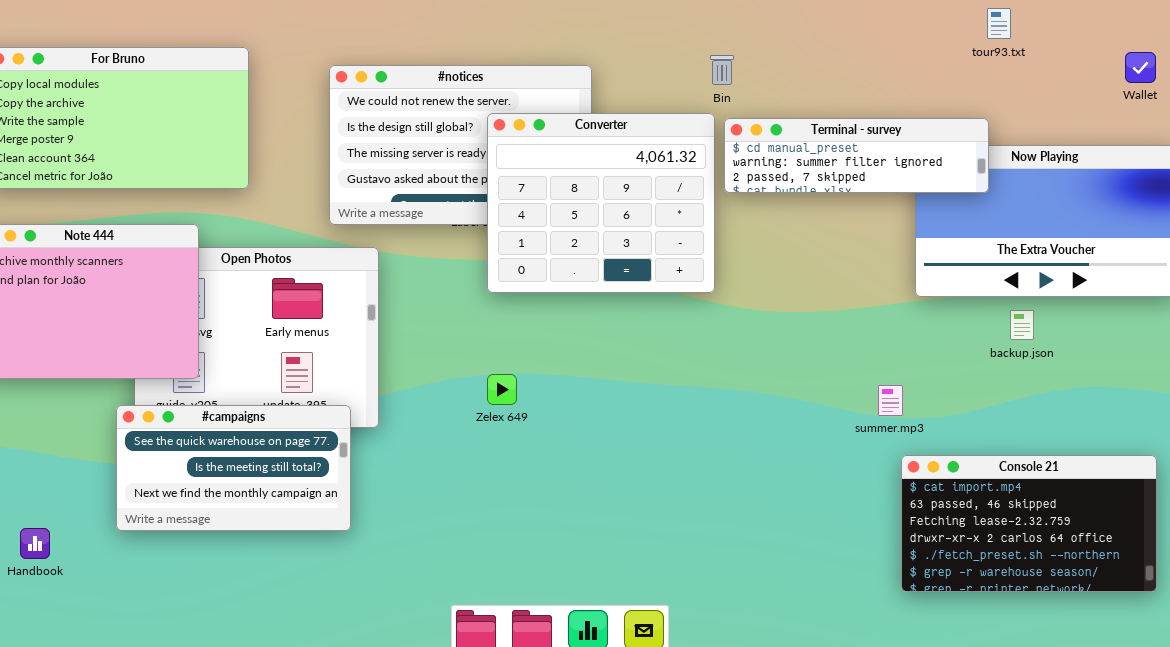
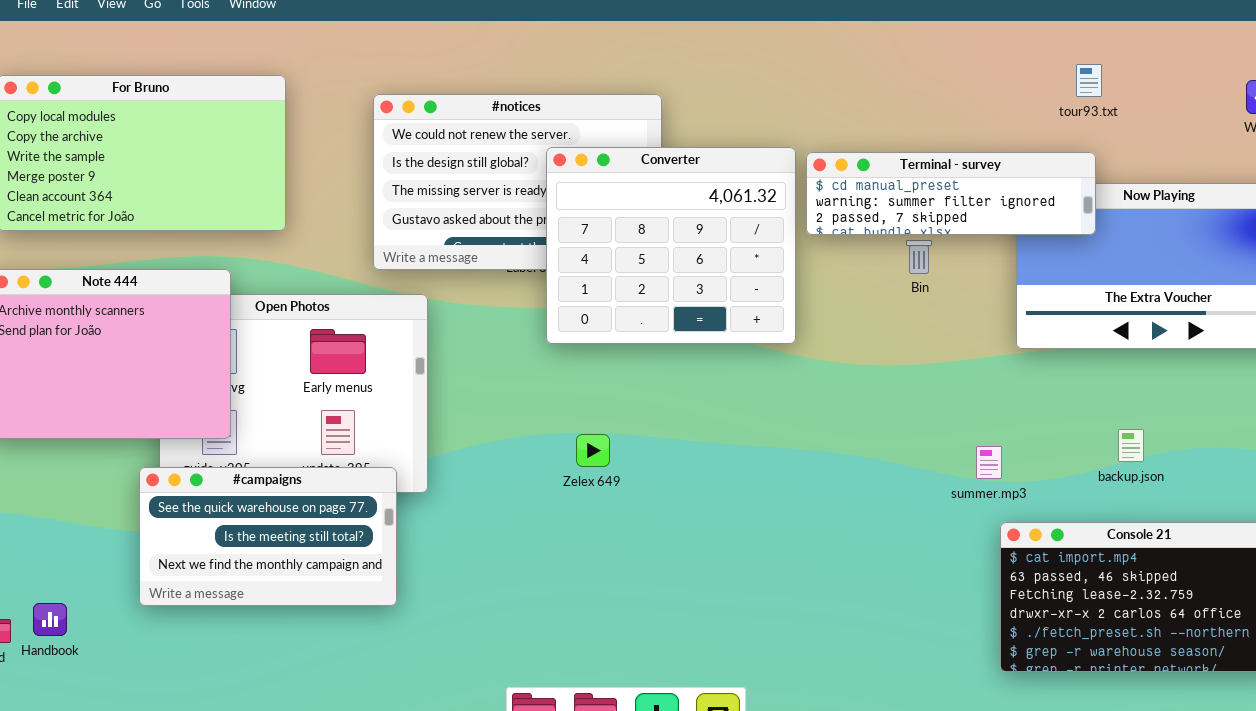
tour93.txt: [987,8,1011,39] -> [1076,64,1102,97], moved
Bin: [710,55,734,85] -> [906,240,932,274], moved
backup.json: [1010,310,1034,340] -> [1118,429,1144,462], moved
Zelex 649: [487,374,517,405] -> [576,434,610,467], moved

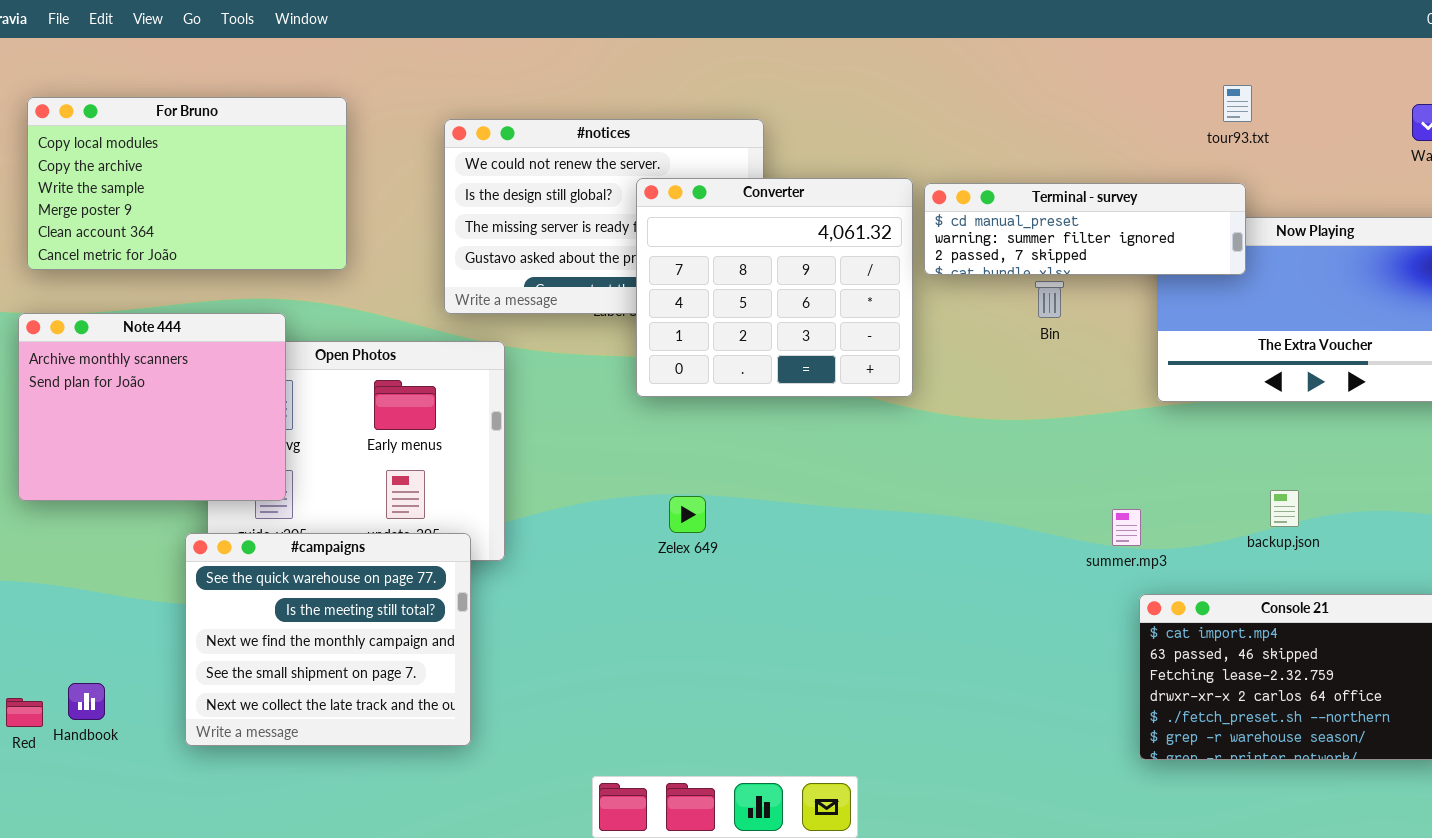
#campaigns: [139,467,397,606] -> [185,533,471,746], resized

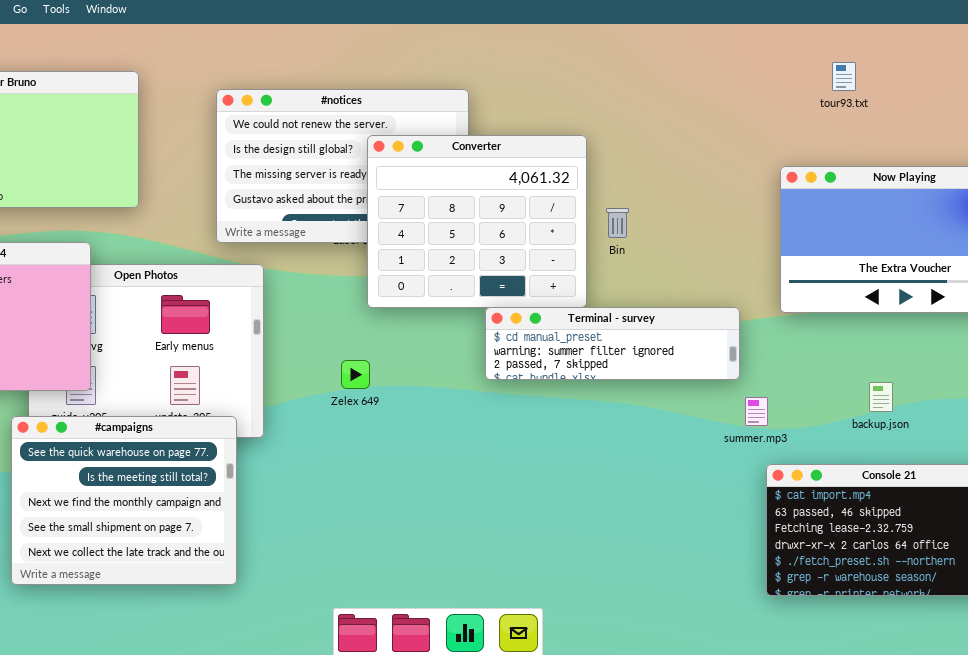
Terminal - survey: [924,183,1246,275] -> [485,307,740,380], moved
Bin: [1035,281,1064,318] -> [606,208,629,238], moved
Zelex 649: [669,496,706,533] -> [341,360,370,389], moved

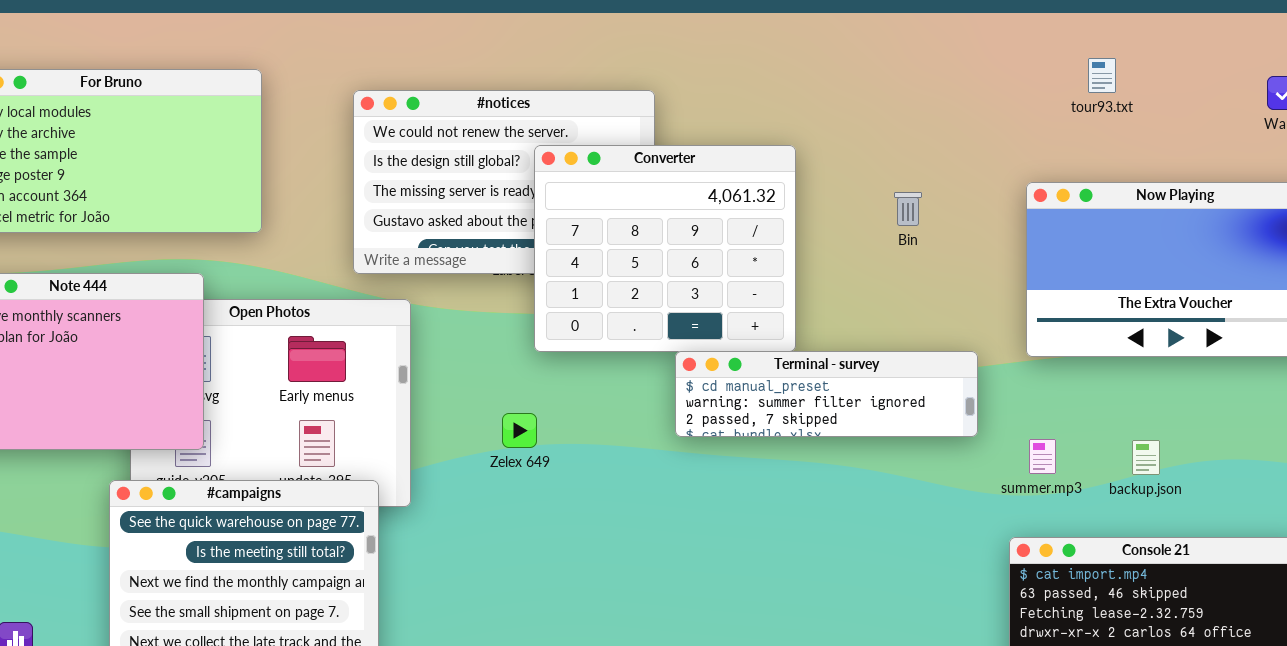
Bin: [606,208,629,238] -> [894,192,922,226], moved
summer.mp3: [745,397,768,426] -> [1029,439,1056,474], moved

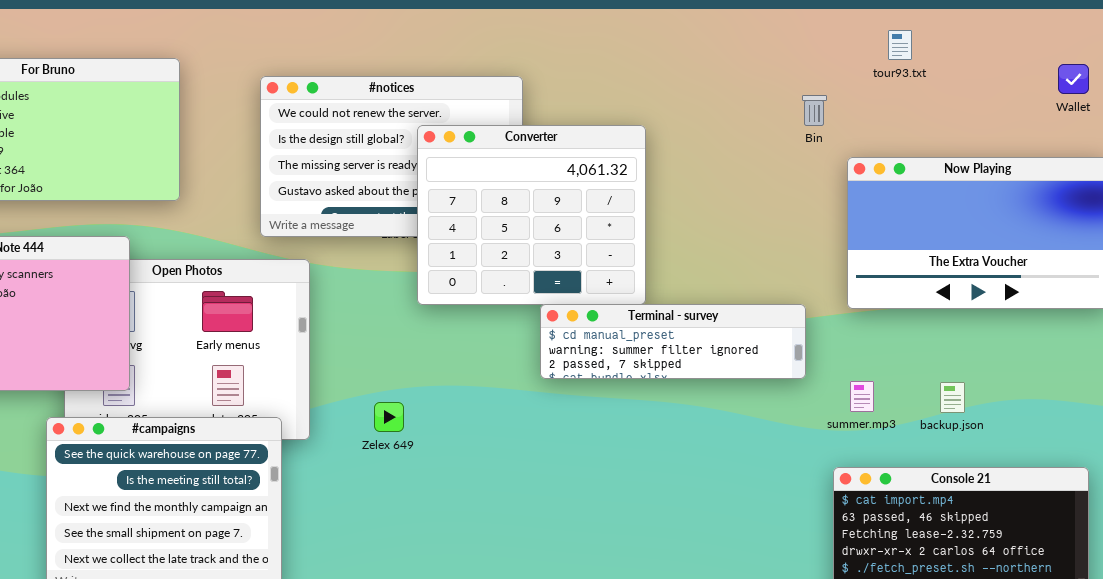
tour93.txt: [1088,58,1116,93] -> [888,30,912,60], moved
Bin: [894,192,922,226] -> [802,95,827,126], moved
Zelex 649: [502,413,537,448] -> [374,402,404,432], moved

